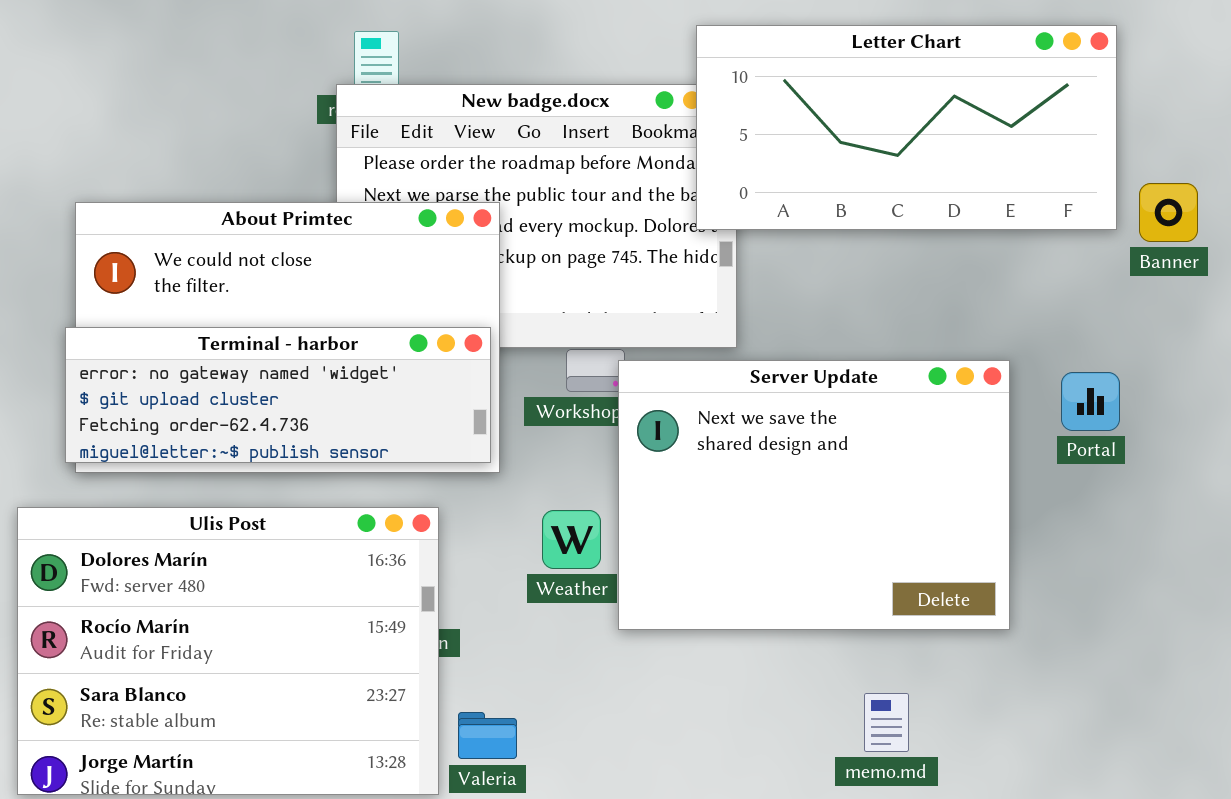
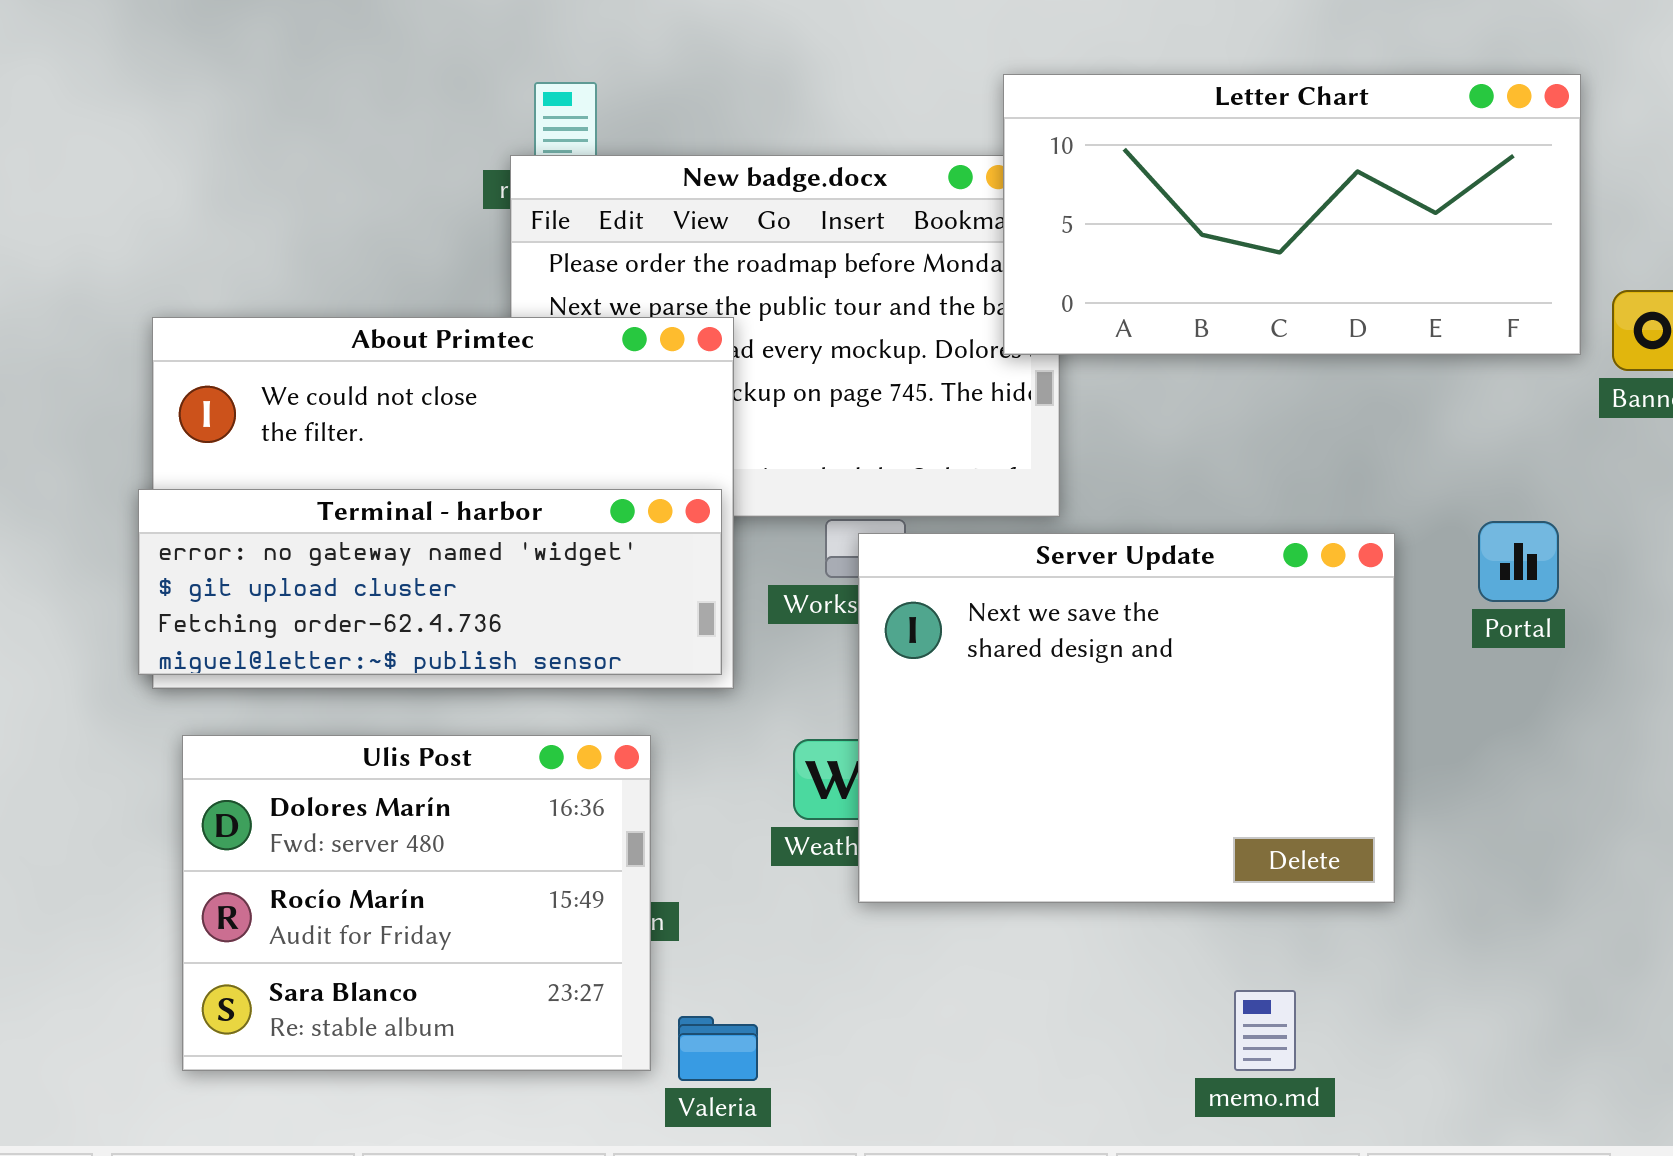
Server Update: [618,360,1010,630] -> [858,533,1395,903], moved
Portal: [1061,372,1120,431] -> [1478,521,1559,602], moved
Ulis Post: [17,507,439,795] -> [182,735,651,1071], resized

